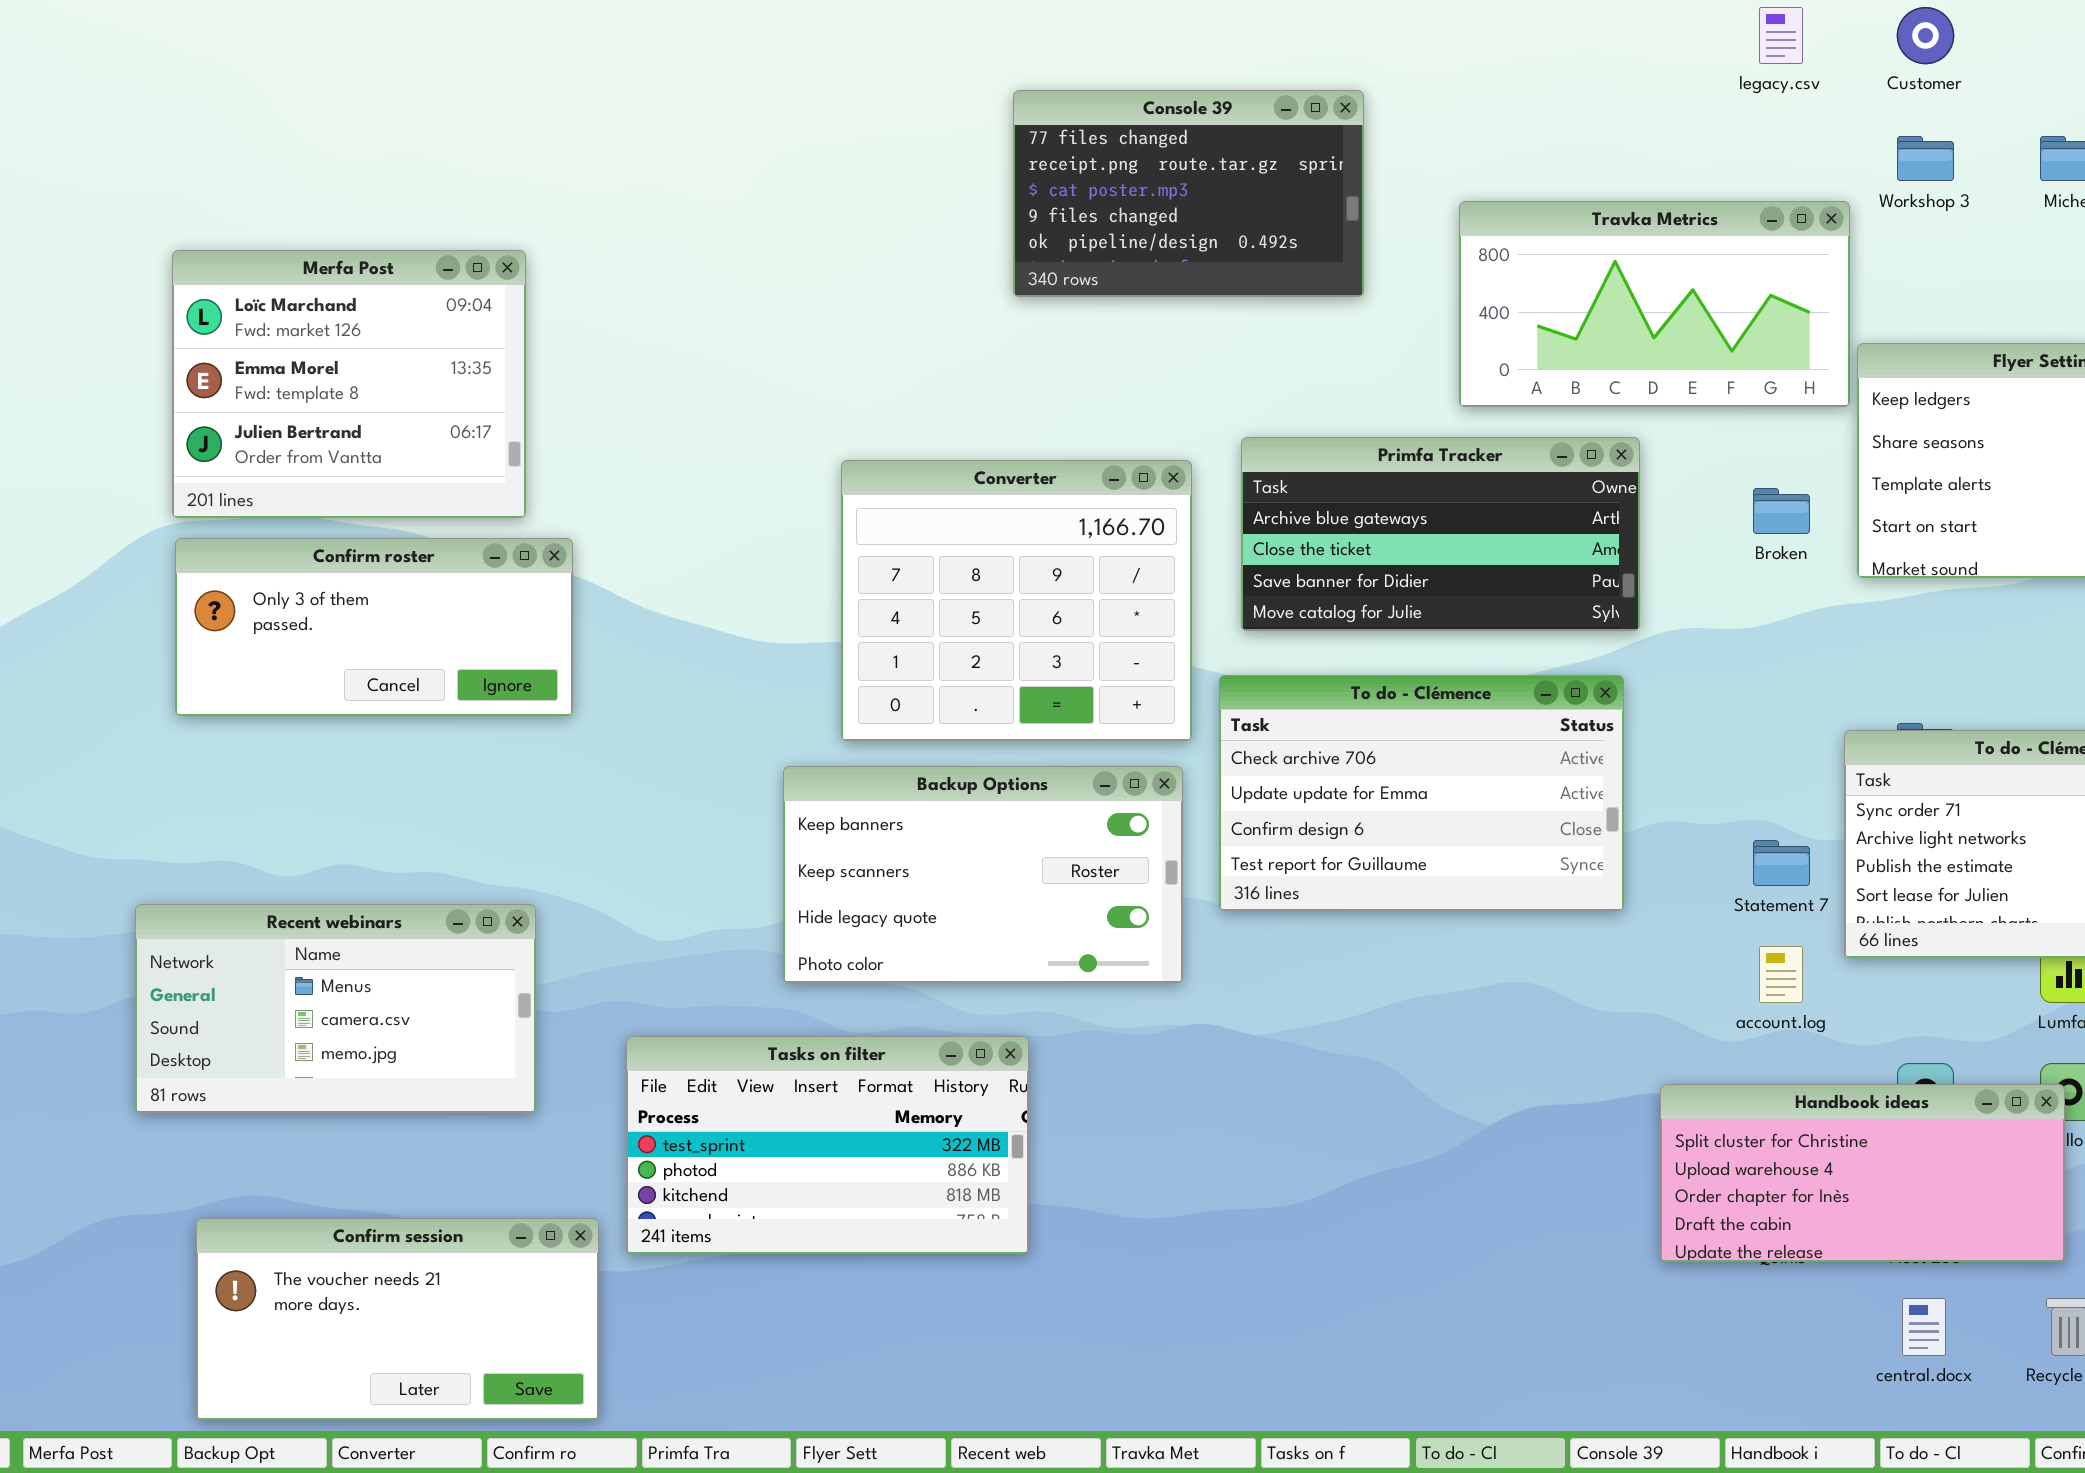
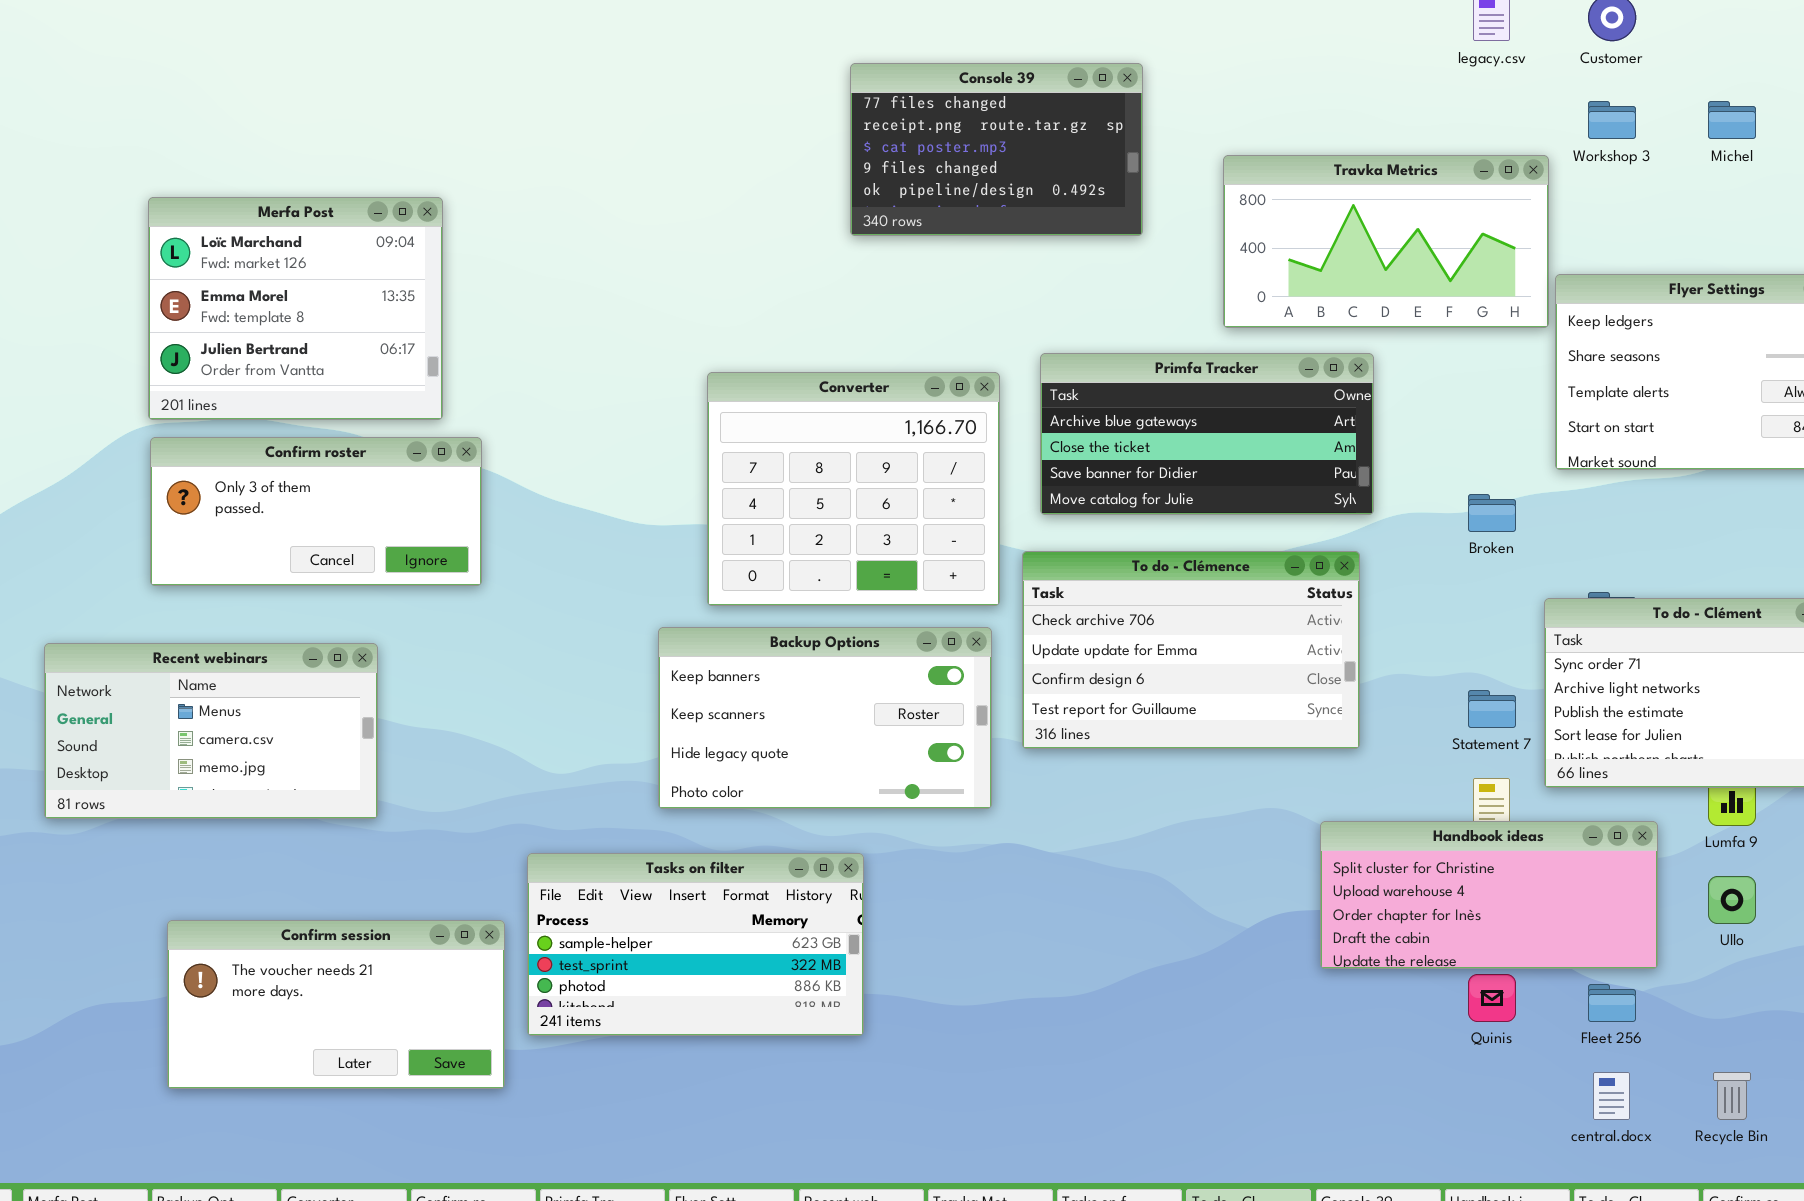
Broken: [1753,488,1810,534] -> [1468,494,1516,532], moved
Recent webinars: [135,904,536,1113] -> [44,643,378,819], moved
Tasks on filter: [626,1036,1029,1254] -> [527,853,864,1036], scrolled up 1 row
Handbook ideas: [1660,1084,2065,1262] -> [1320,821,1658,969], moved
Confirm session: [196,1218,599,1420] -> [167,920,505,1089], moved

